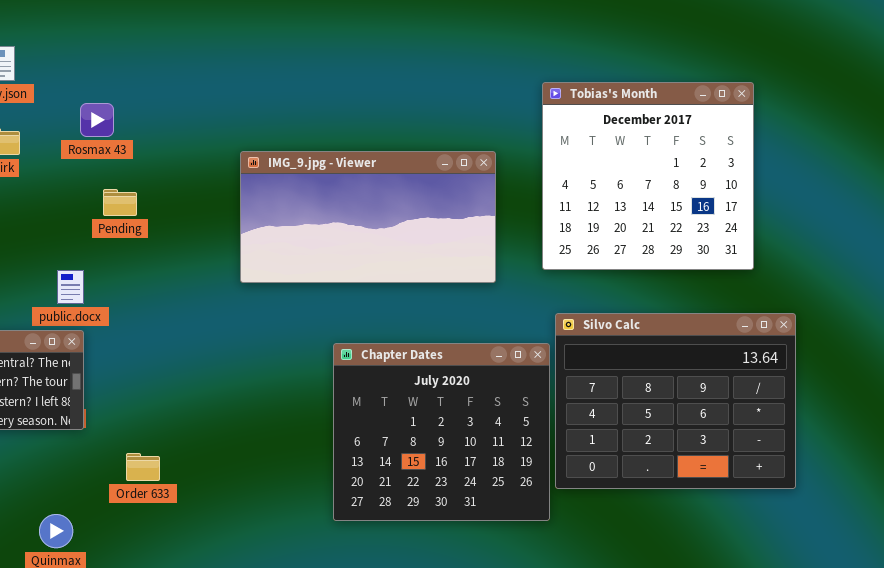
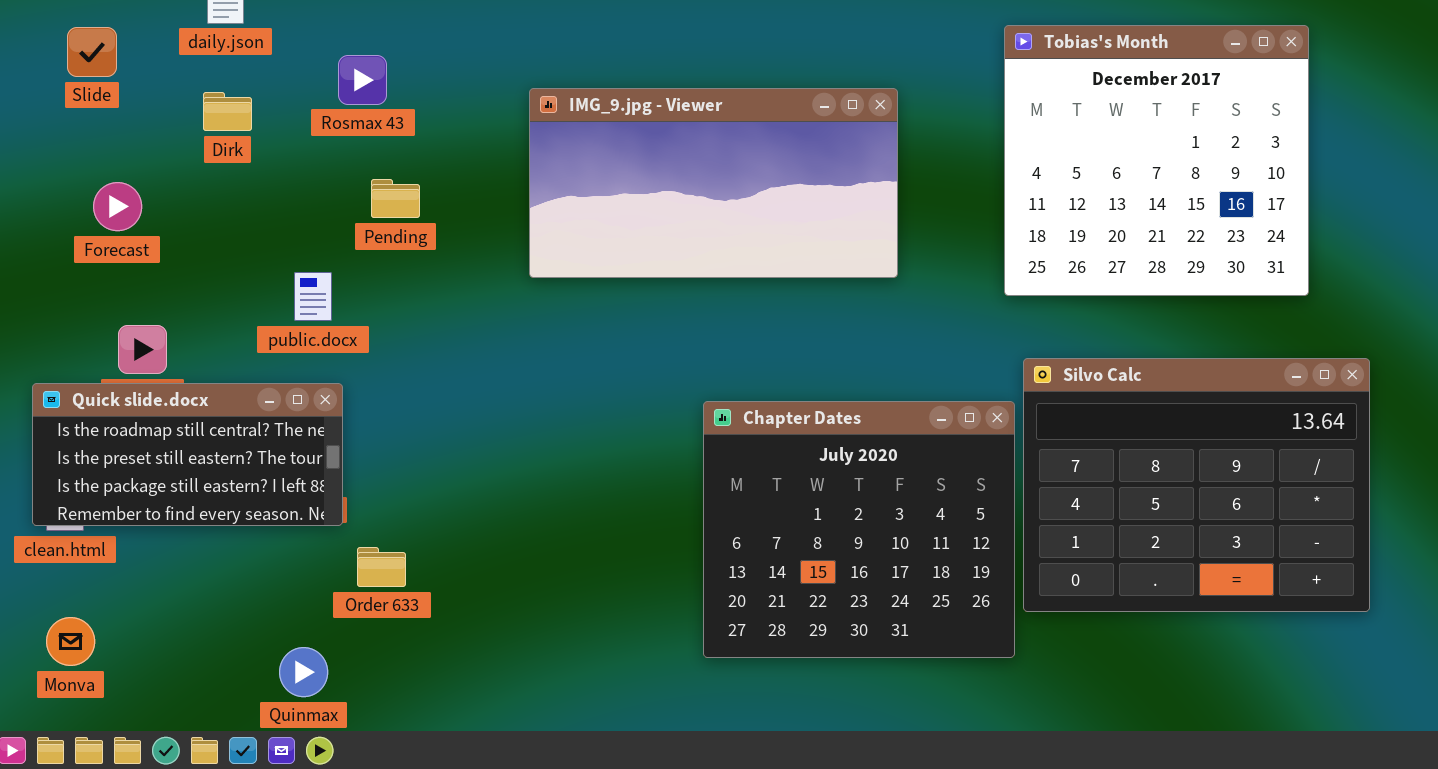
IMG_9.jpg - Viewer: [240,151,496,283] -> [529,88,898,278], moved
public.docx: [57,270,84,304] -> [294,272,332,321], moved
Order 633: [126,453,160,481] -> [357,547,406,587], moved

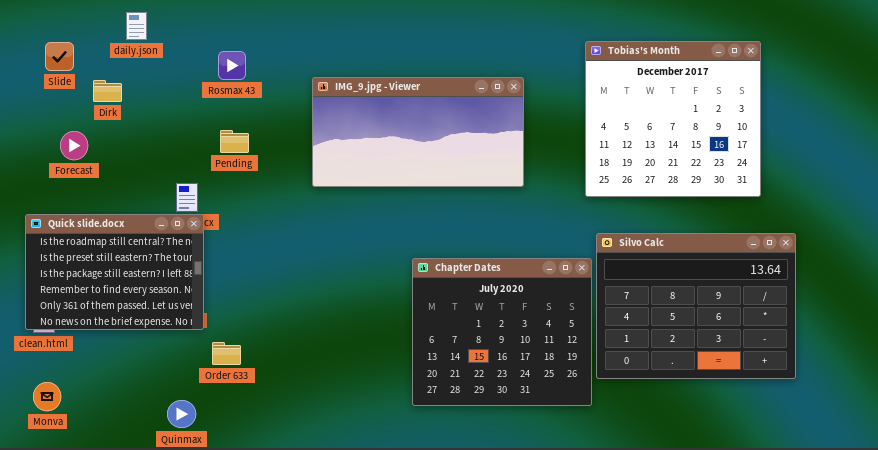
Rosmax 43: [338,55,387,105] -> [218,51,246,80], moved
Dirk: [203,92,252,131] -> [93,80,122,102], moved
Quick slide.docx: [32,383,343,526] -> [25,214,204,330], resized

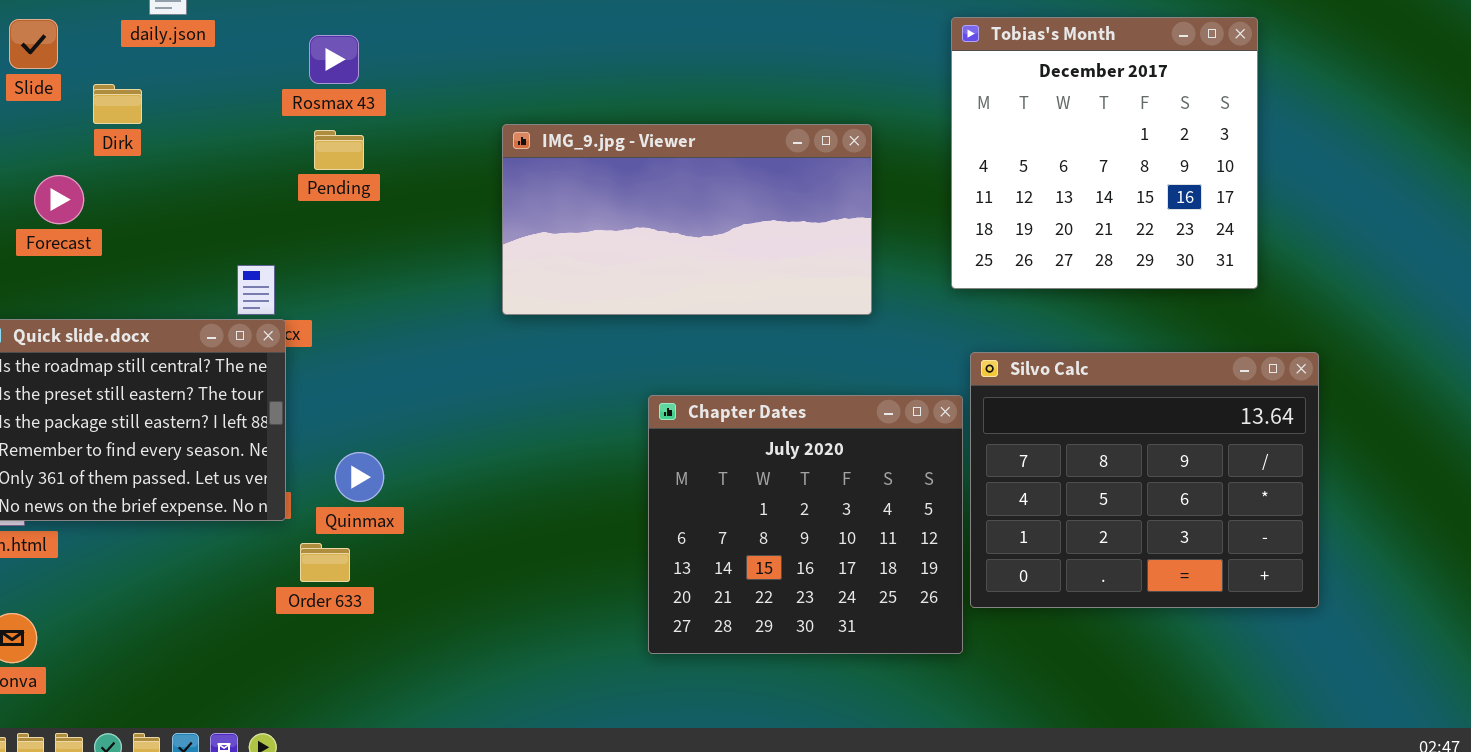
IMG_9.jpg - Viewer: [312,77,524,187] -> [502,124,872,315], moved
Pending: [220,130,249,153] -> [314,130,364,170], moved
Quinmax: [167,400,196,428] -> [335,452,384,502], moved

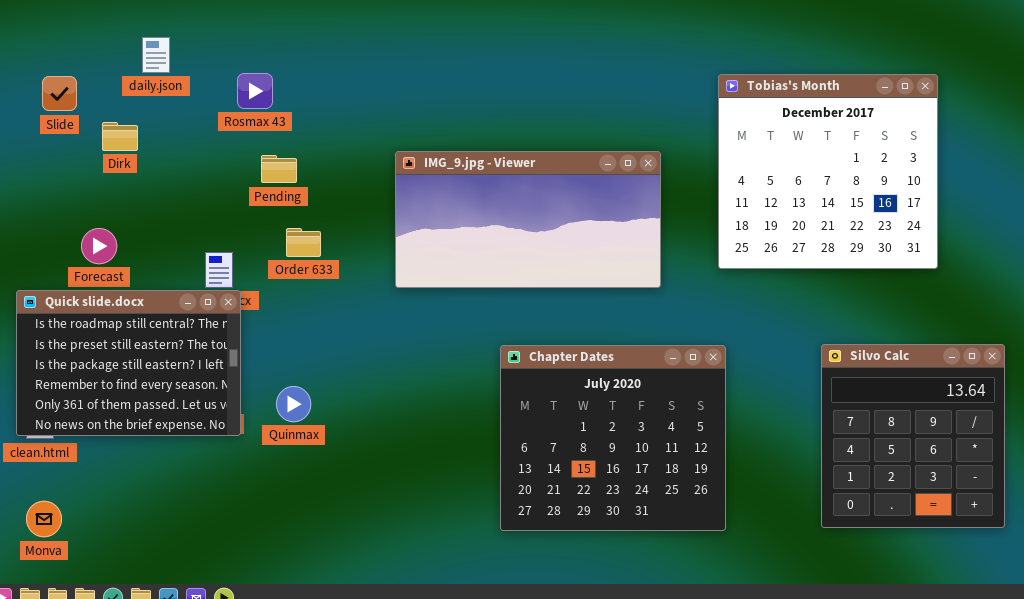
Rosmax 43: [309,35,359,84] -> [237,73,273,109], moved
Forecast: [34,175,84,224] -> [81,228,117,264], moved
Silvo Calc: [970,352,1319,608] -> [821,344,1005,528], moved, resized
Order 633: [300,543,350,582] -> [286,228,321,257], moved

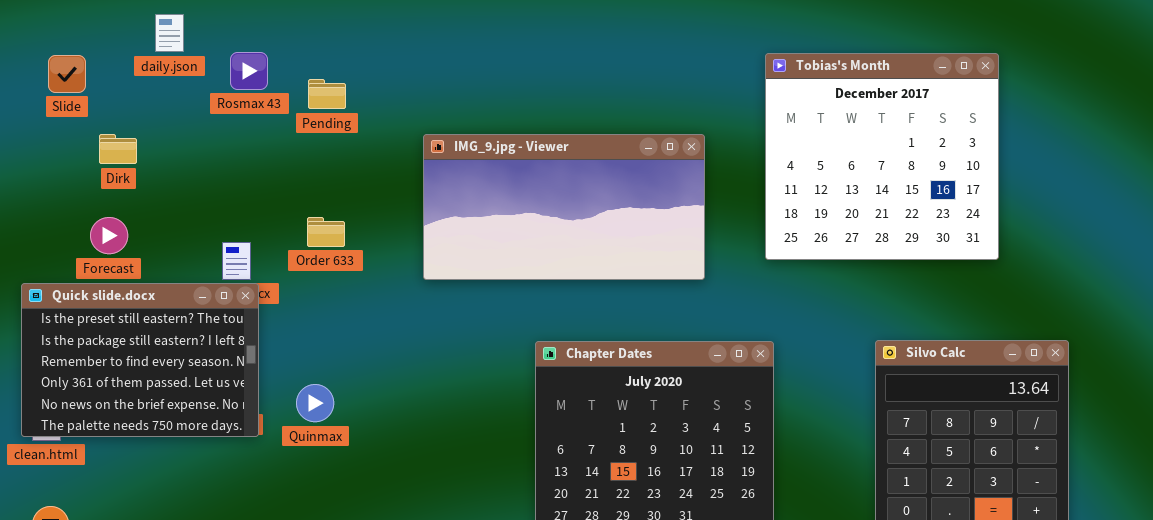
Rosmax 43: [237,73,273,109] -> [230,52,268,90], moved
Dirk: [102,122,138,151] -> [99,134,137,164], moved
Pending: [261,155,297,183] -> [308,79,346,109], moved
Quick slide.docx: [16,290,241,436] -> [21,283,259,437], scrolled down 1 row

